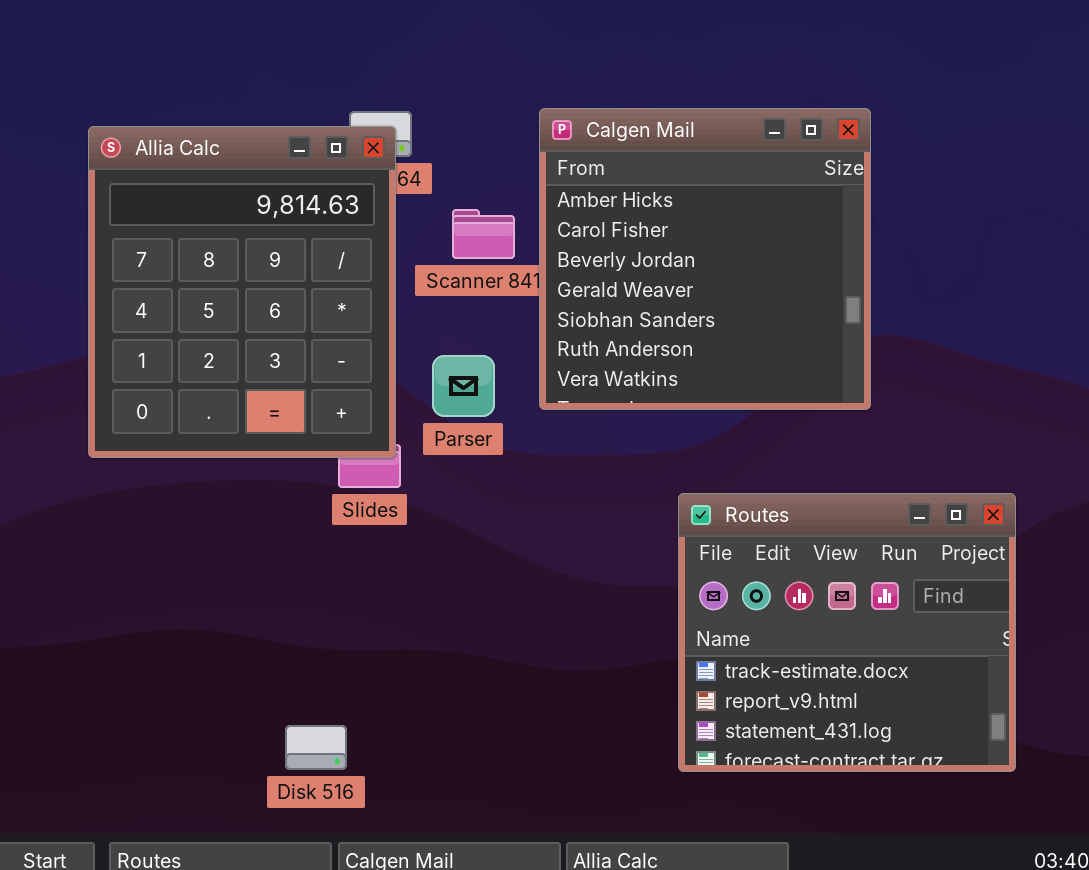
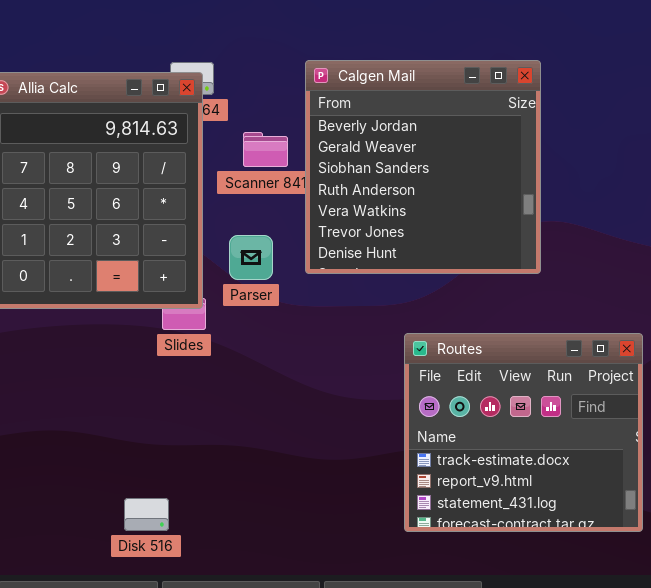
Calgen Mail: [539,108,871,410] -> [305,60,541,274], scrolled down 2 rows

